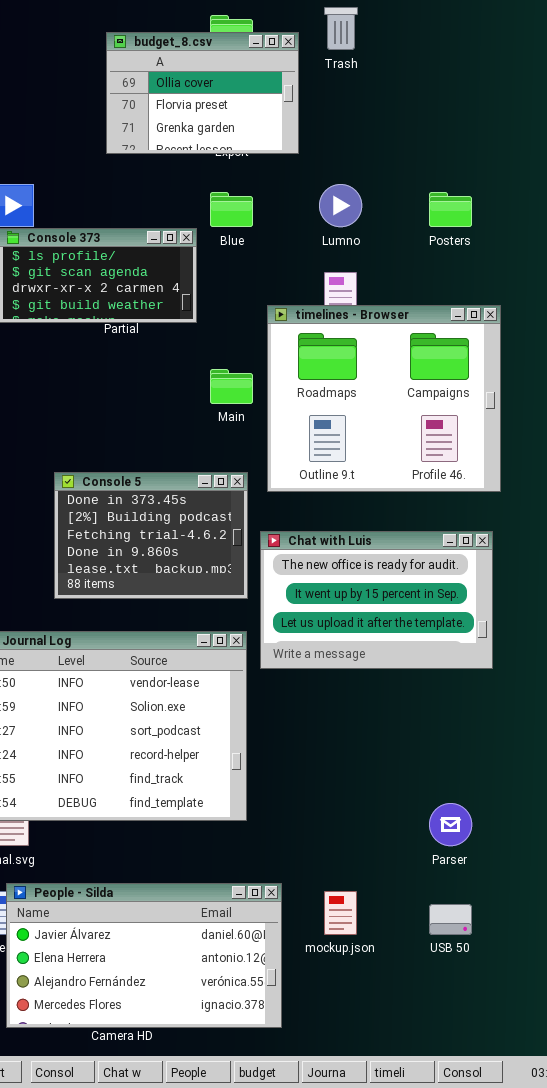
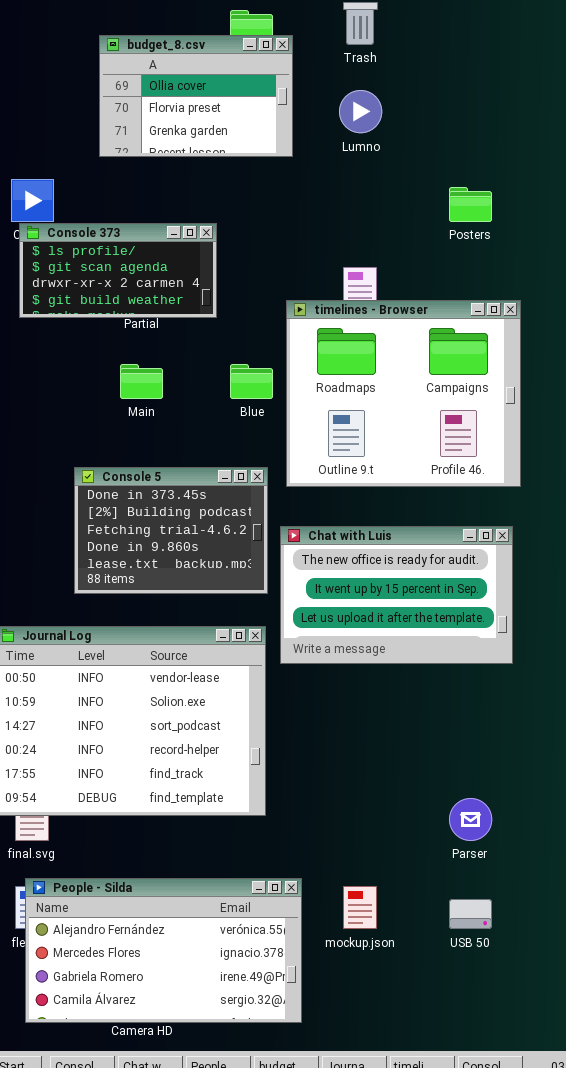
budget_8.csv: [106,32,299,154] -> [99,35,293,157], moved
Lumno: [319,184,362,227] -> [339,90,382,133], moved
Blue: [210,192,253,227] -> [230,364,273,399], moved
Main: [210,369,253,404] -> [120,364,163,399], moved
People - Silda: [6,883,282,1028] -> [25,878,302,1023], scrolled down 2 rows

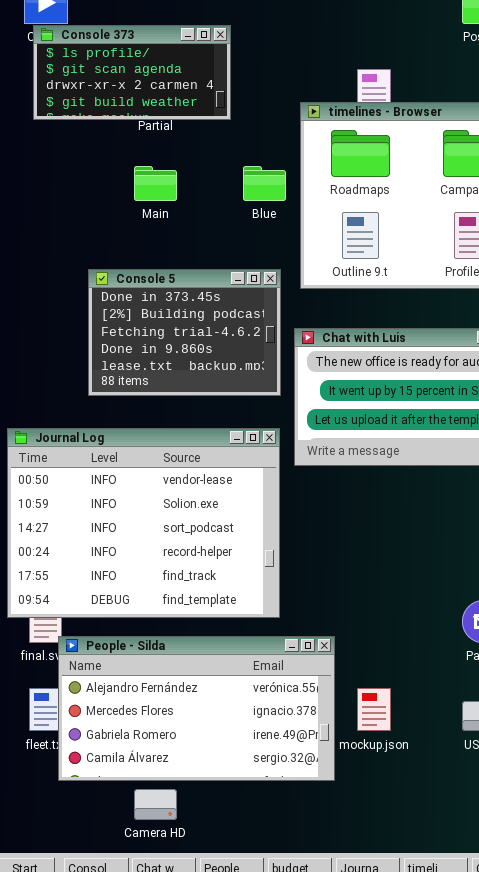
People - Silda: [25,878,302,1023] -> [58,636,335,781], moved

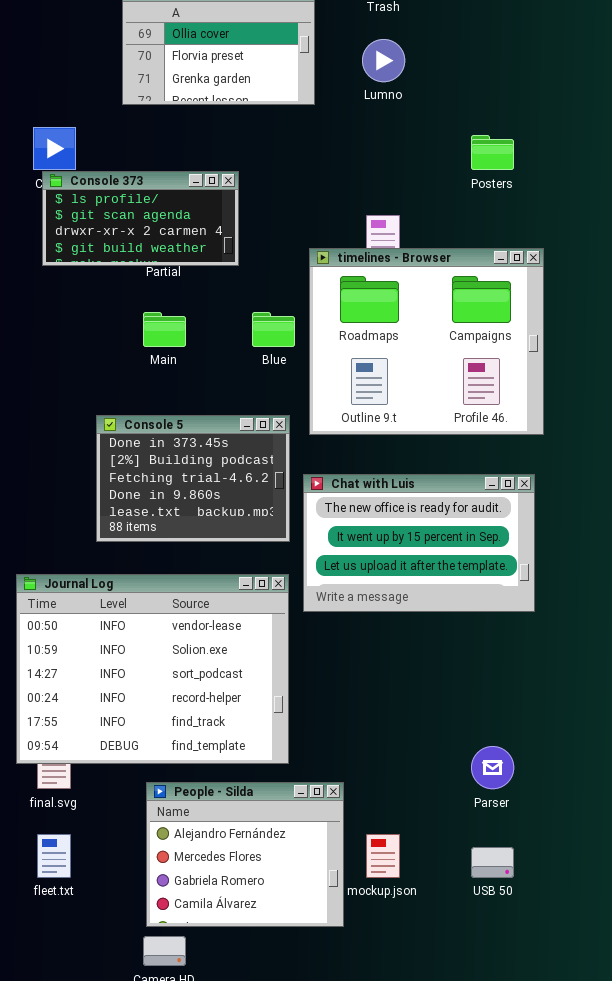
People - Silda: [58,636,335,781] -> [146,782,344,927], resized

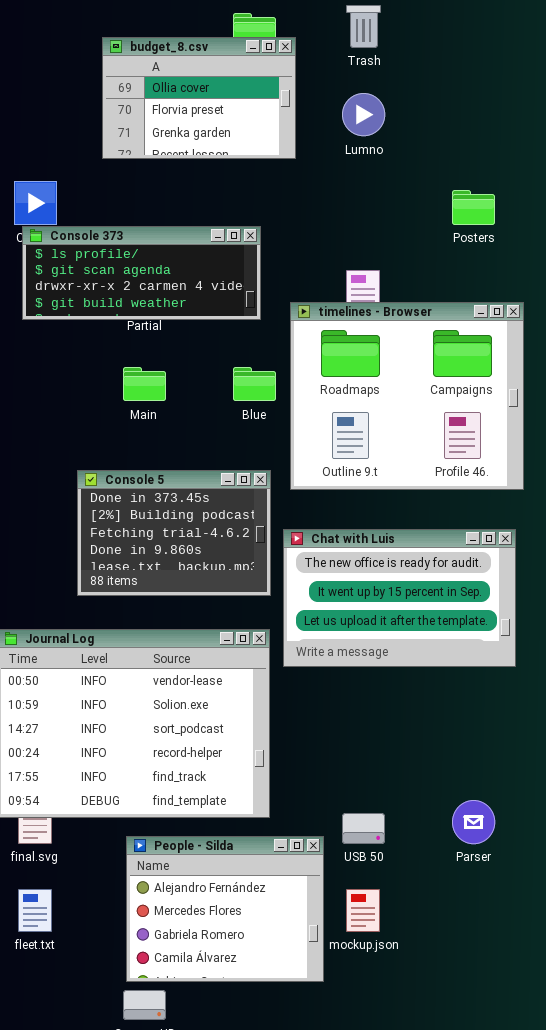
Console 373: [42,171,239,266] -> [22,226,261,320], resized
USB 50: [471,847,514,878] -> [342,813,385,844], moved

